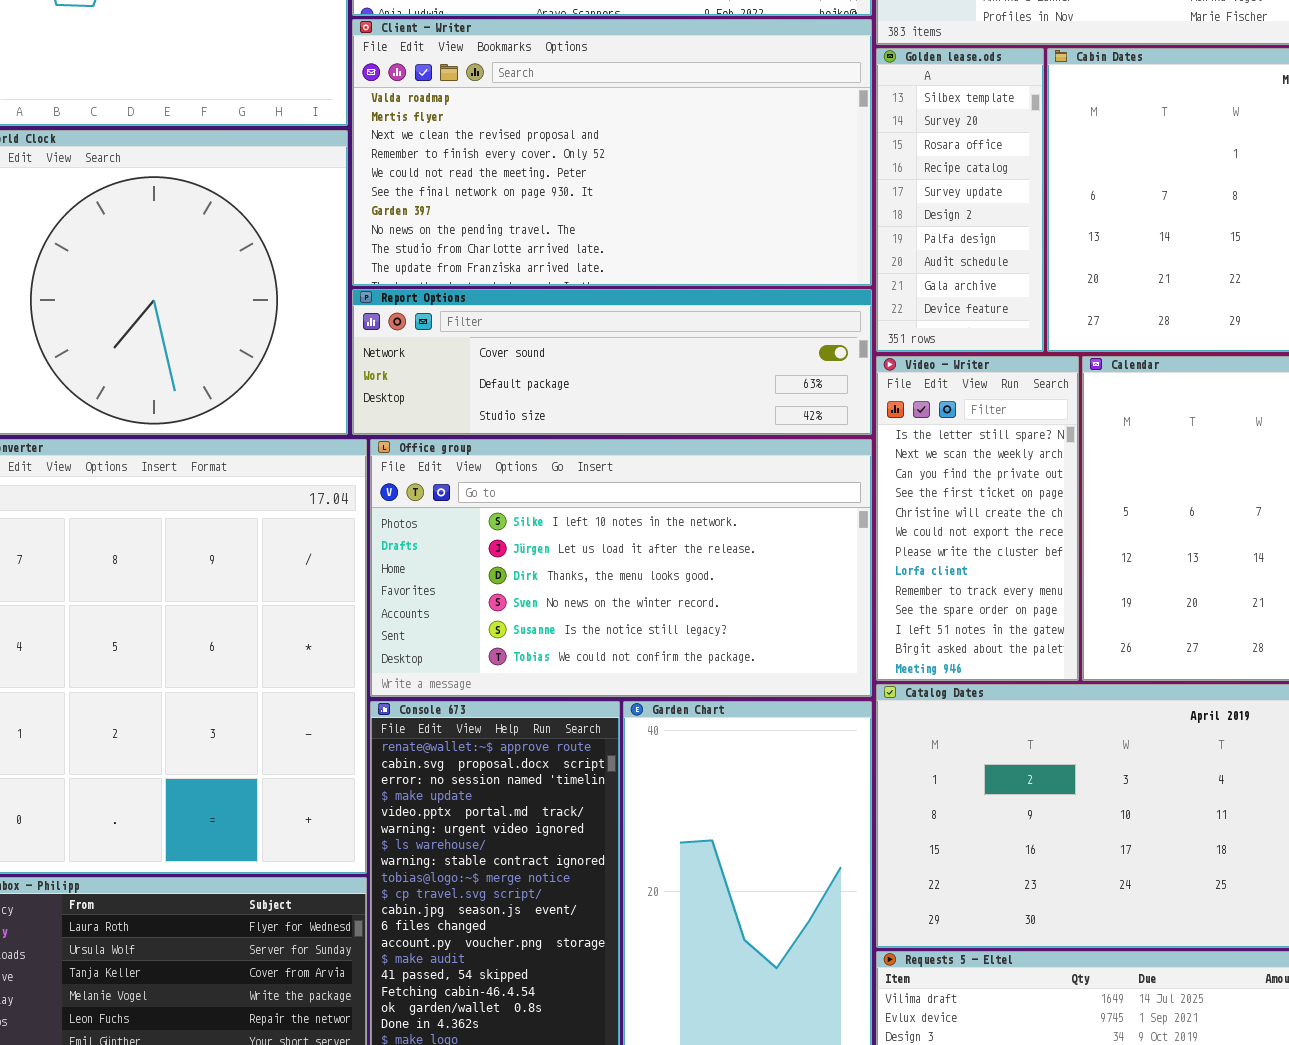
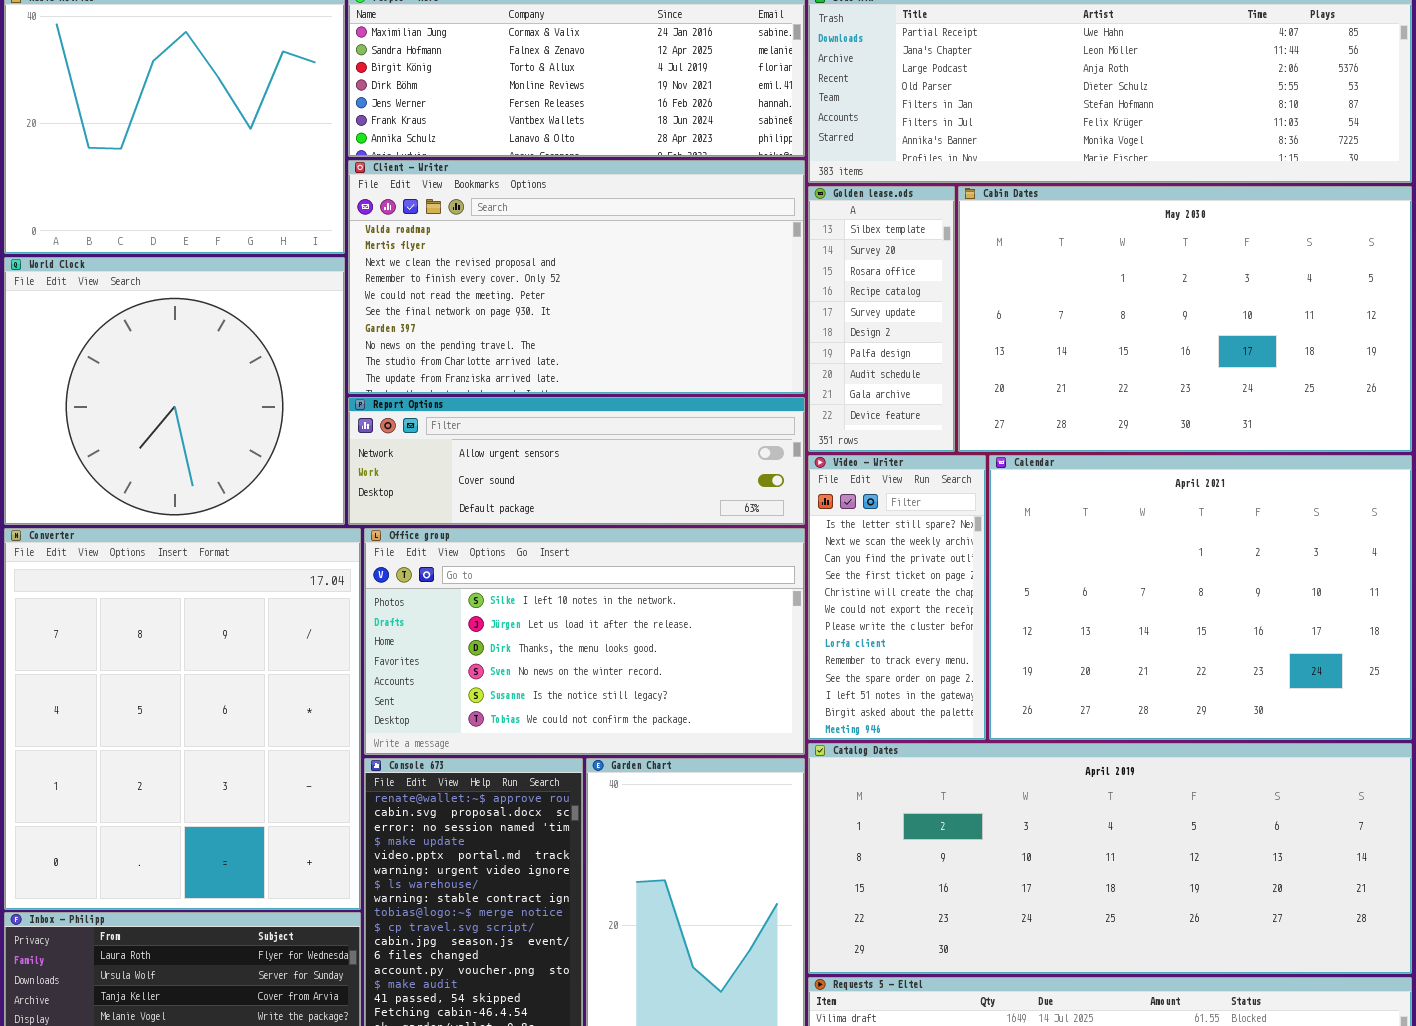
Report Options: [352,289,872,435] -> [348,397,805,525], scrolled up 1 row

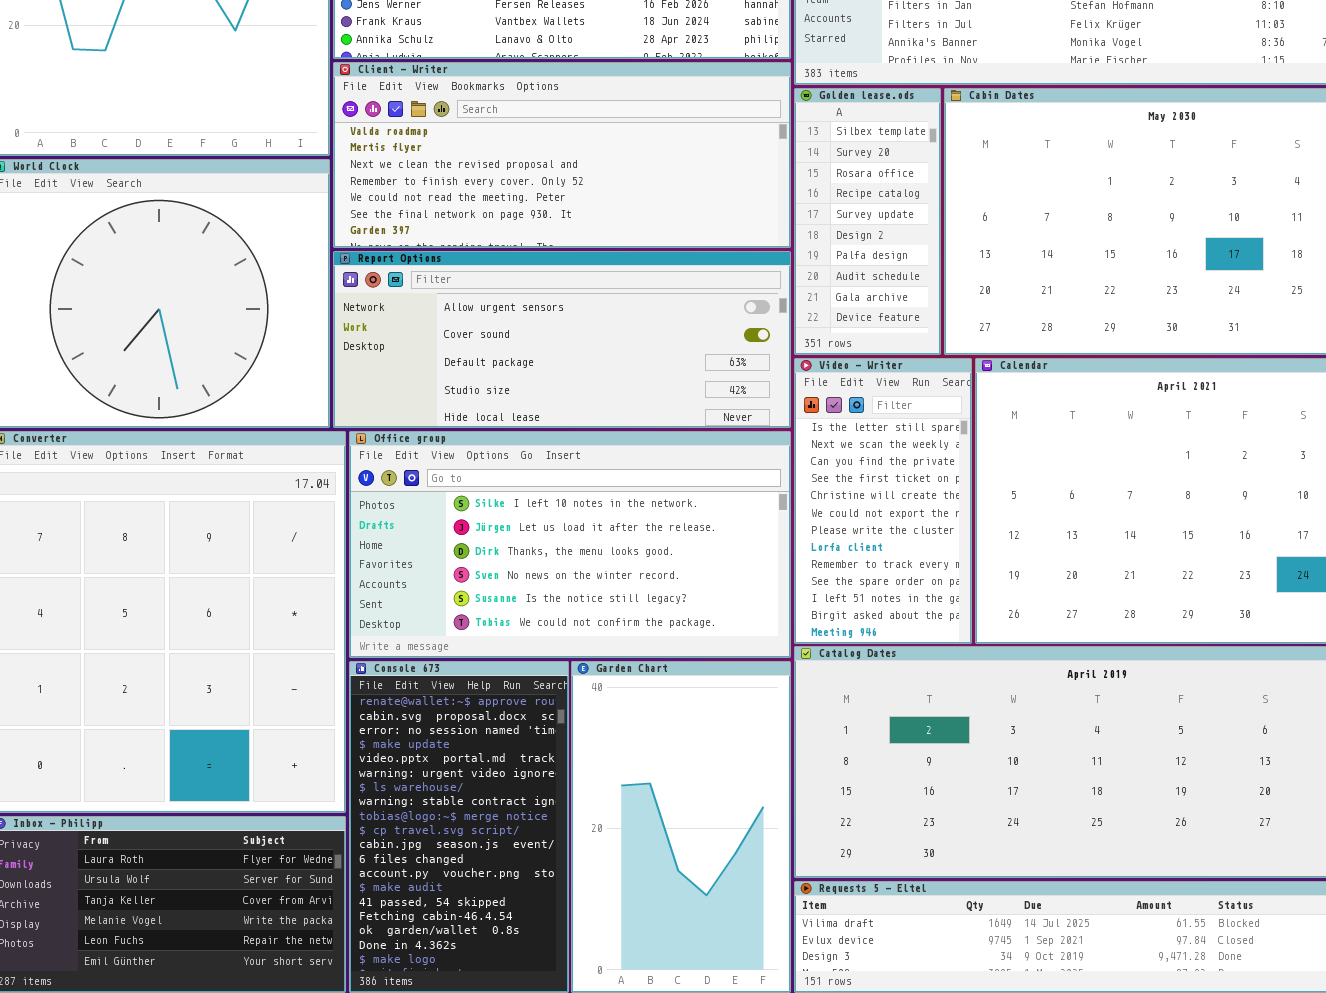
Client - Writer: [348,160,805,394] -> [333,62,791,248], resized
Report Options: [348,397,805,525] -> [333,251,791,428], resized

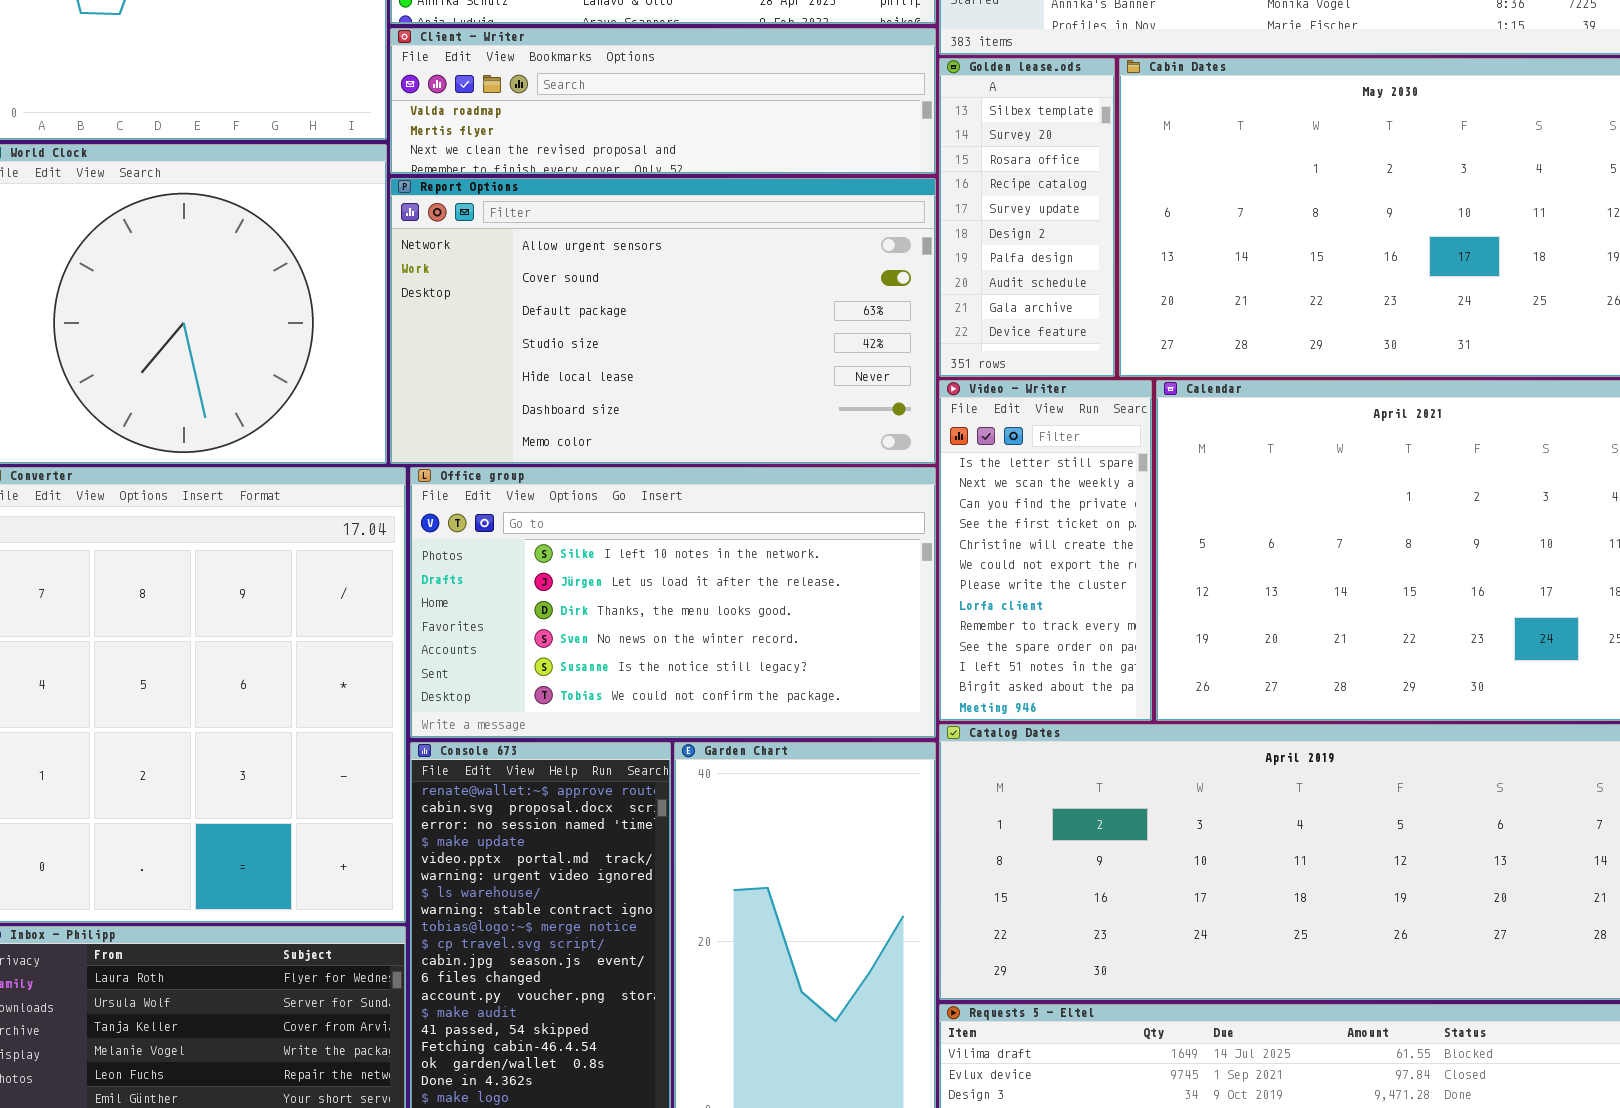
Client - Writer: [333,62,791,248] -> [390,28,936,174], resized
Report Options: [333,251,791,428] -> [390,178,936,464], resized

